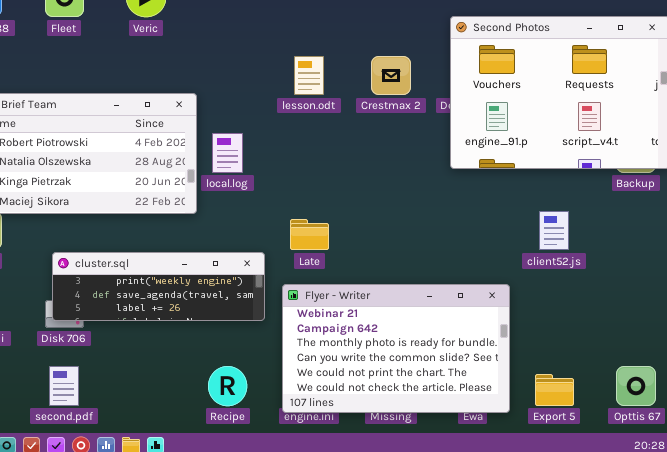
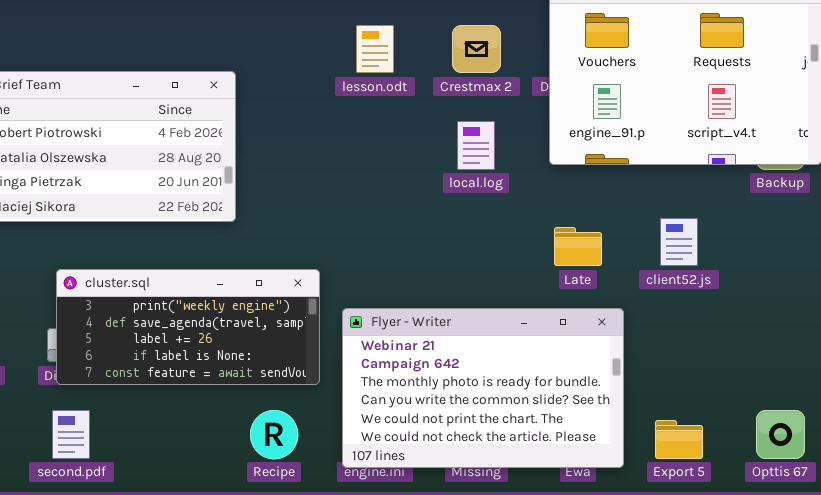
local.log: [212,133,243,173] -> [457,121,495,170], moved
Late: [290,219,329,250] -> [554,227,602,266], moved
cluster.sql: [52,252,265,321] -> [56,269,320,385], resized

